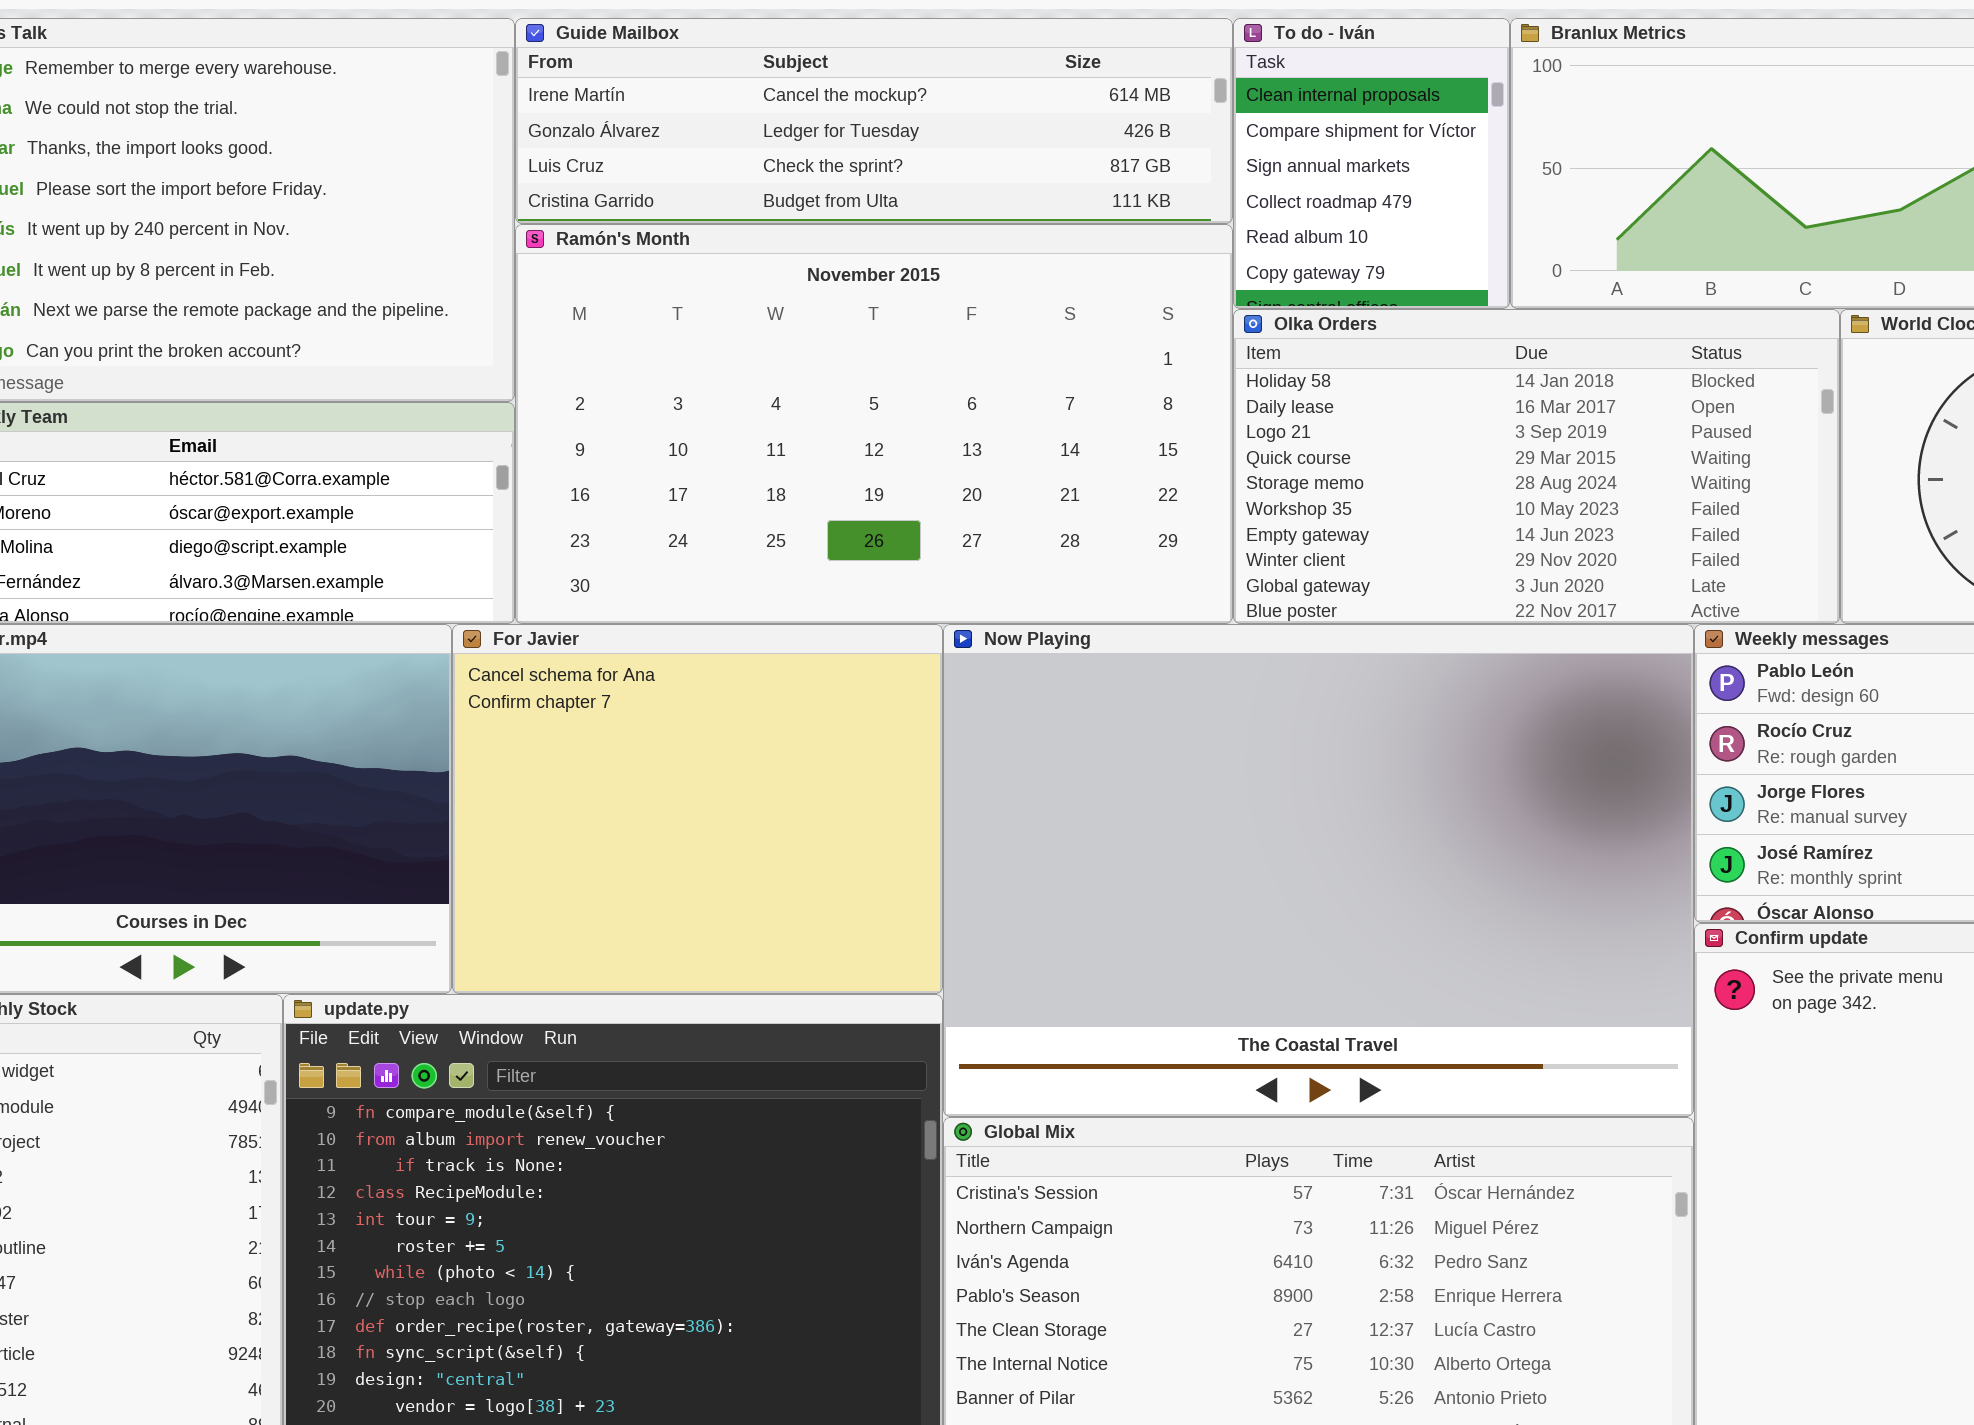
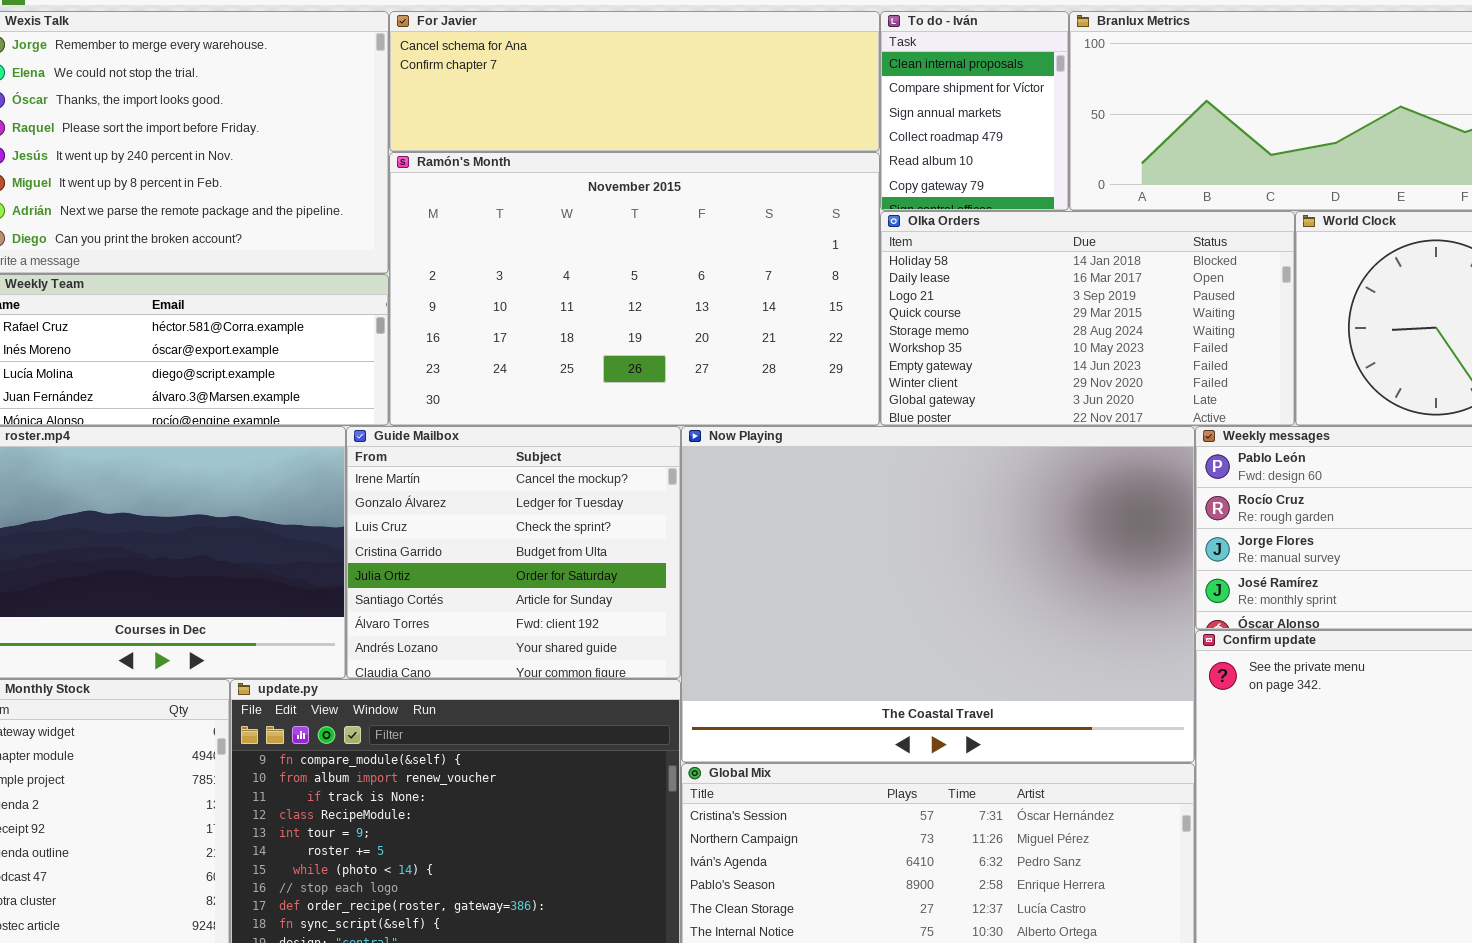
Guide Mailbox: [515,18,1233,224] -> [346,426,681,679], moved, resized
For Javier: [452,624,943,994] -> [389,11,880,152], moved, resized

